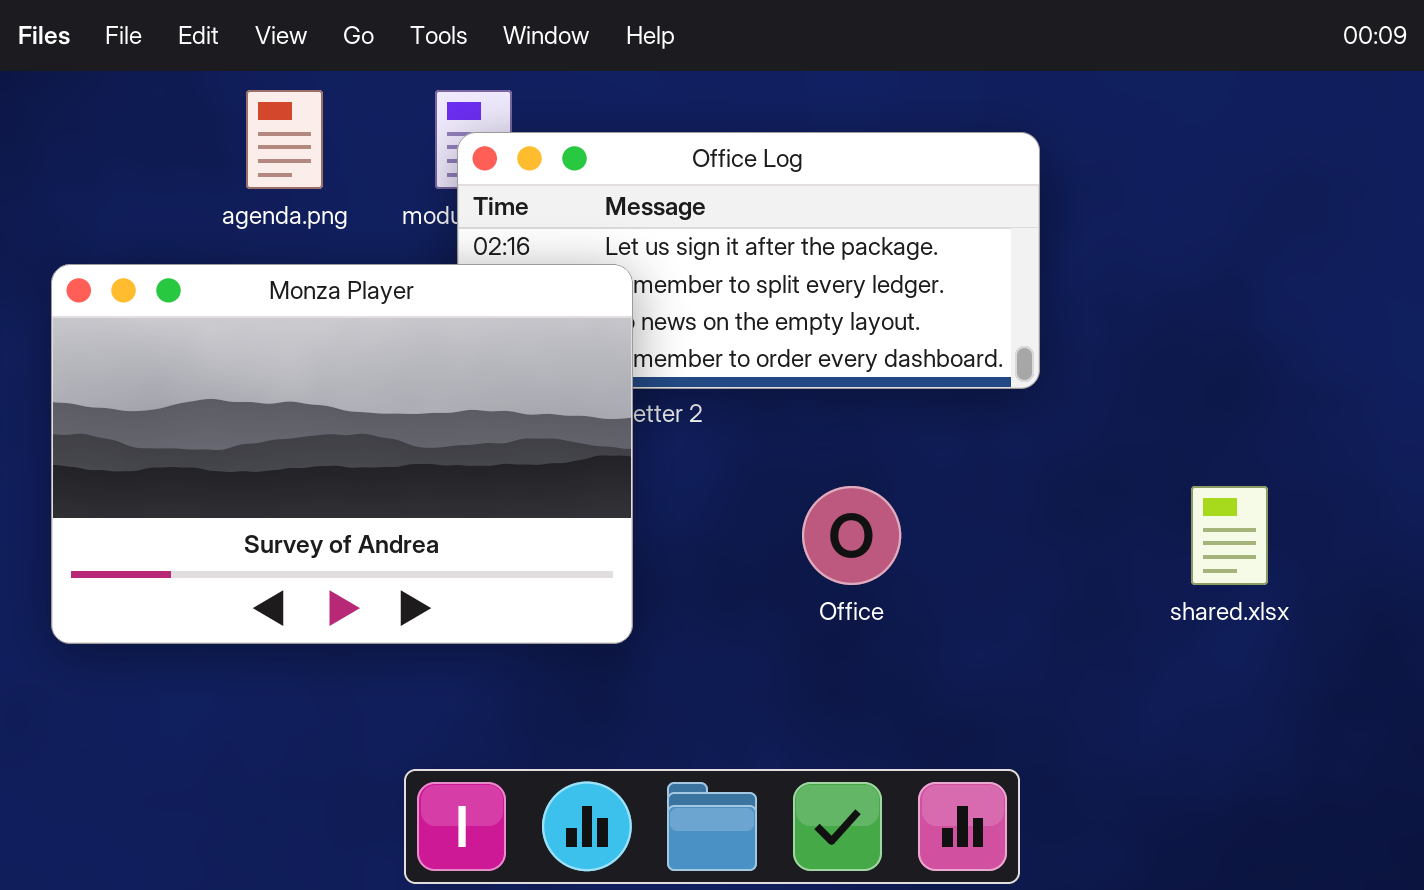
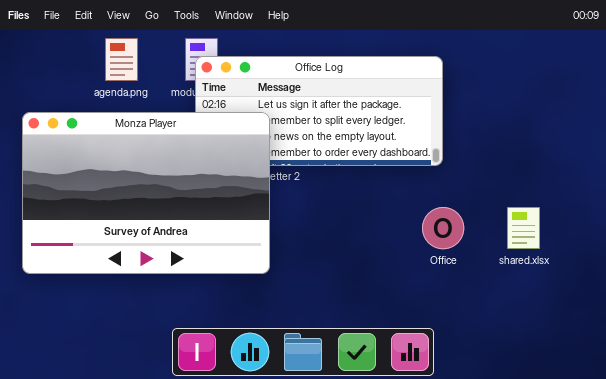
Office: [802,486,901,585] -> [422,207,464,249], moved

